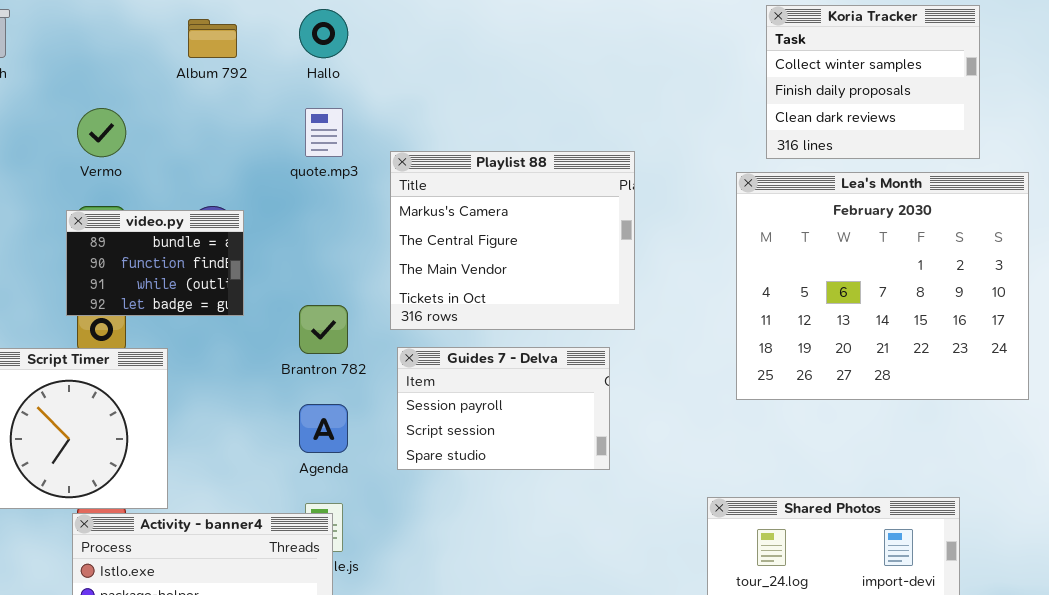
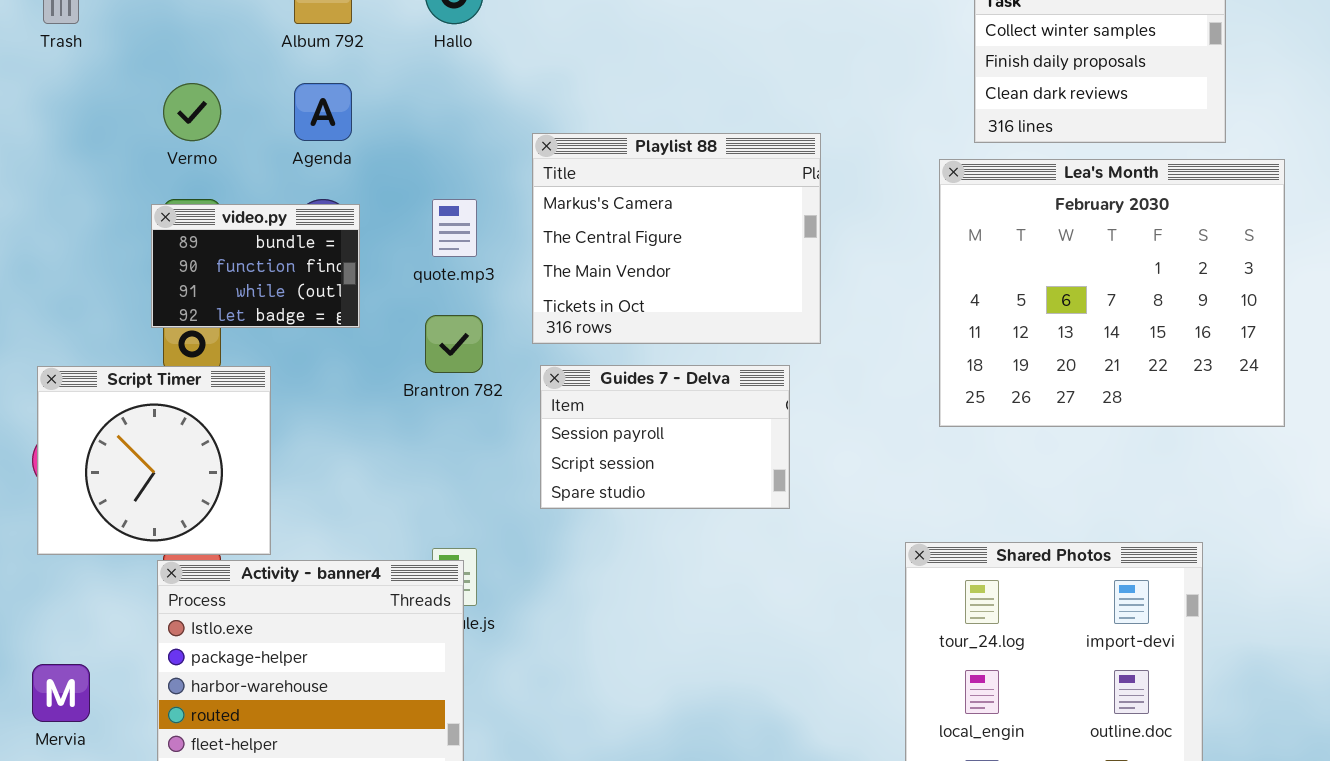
quote.mp3: [305,108,343,157] -> [432,199,477,257], moved
Agenda: [299,404,348,453] -> [294,83,352,141], moved

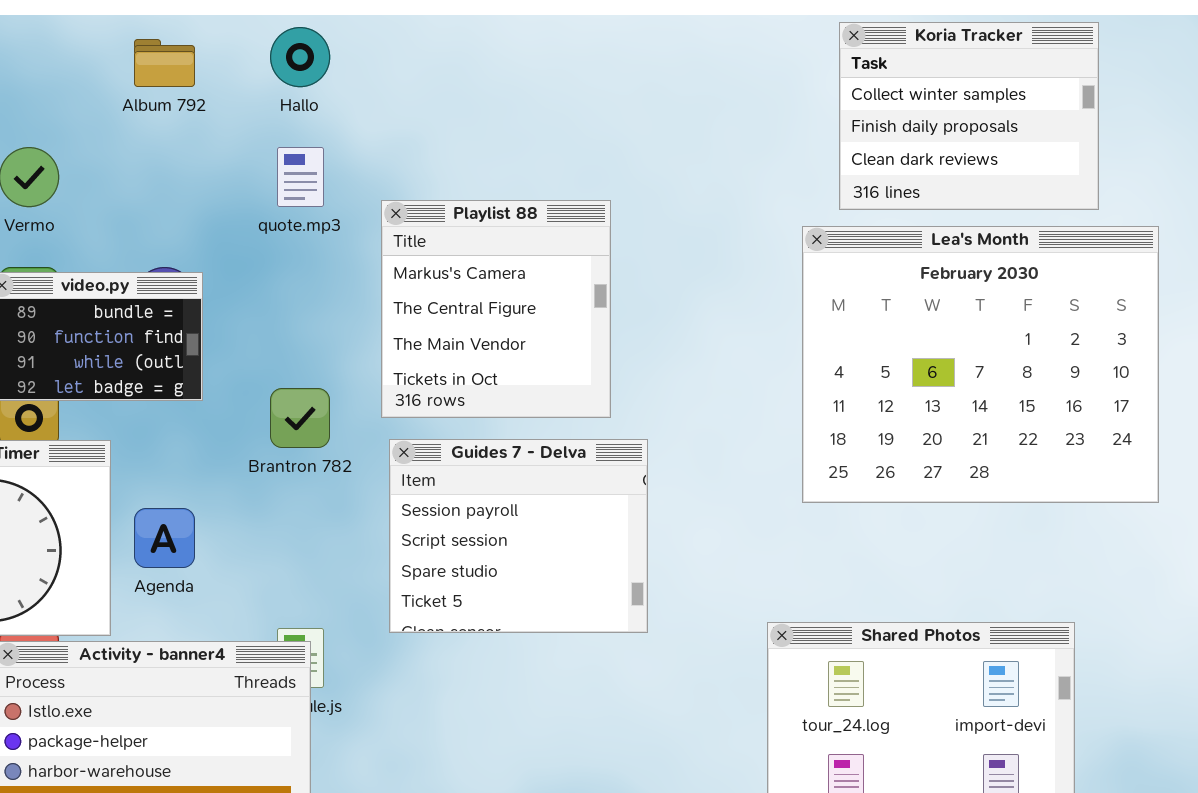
Agenda: [294,83,352,141] -> [134,508,195,568], moved
Playlist 88: [532,133,821,344] -> [381,200,611,418], resized
quote.mp3: [432,199,477,257] -> [277,147,324,207], moved
Guides 7 - Delva: [540,365,790,509] -> [389,439,648,633], resized

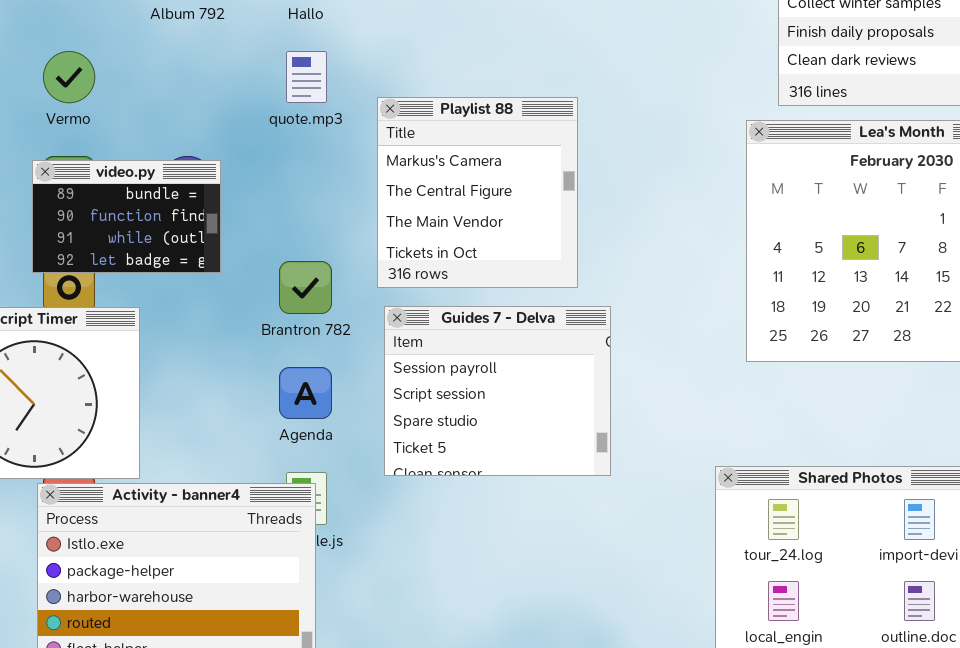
Agenda: [134,508,195,568] -> [279,367,332,419], moved

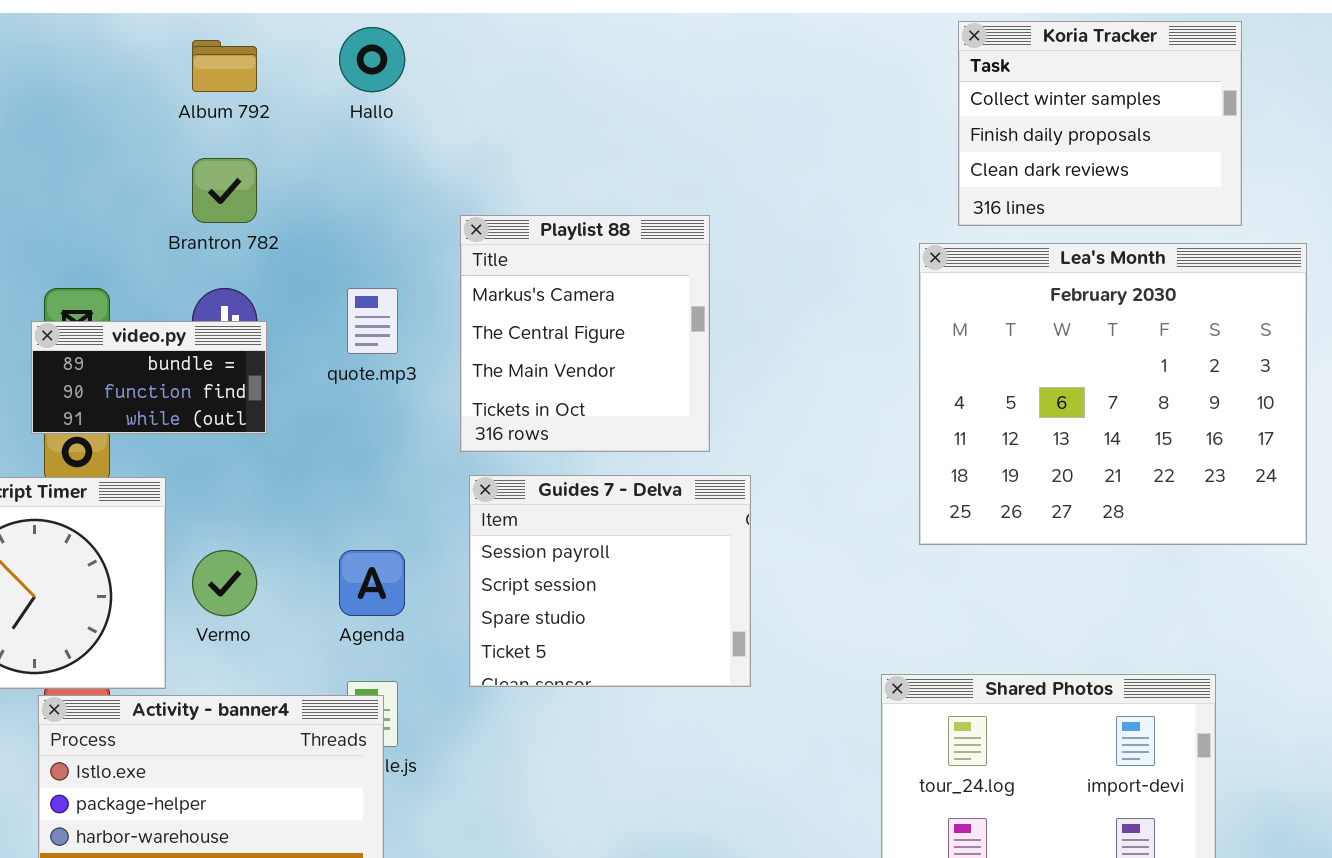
Vermo: [43,51,95,103] -> [192,550,257,616], moved
quote.mp3: [286,51,327,103] -> [347,288,398,354], moved
video.py: [32,160,221,273] -> [31,321,267,434], resized
Brantron 782: [279,261,332,314] -> [192,158,257,223], moved

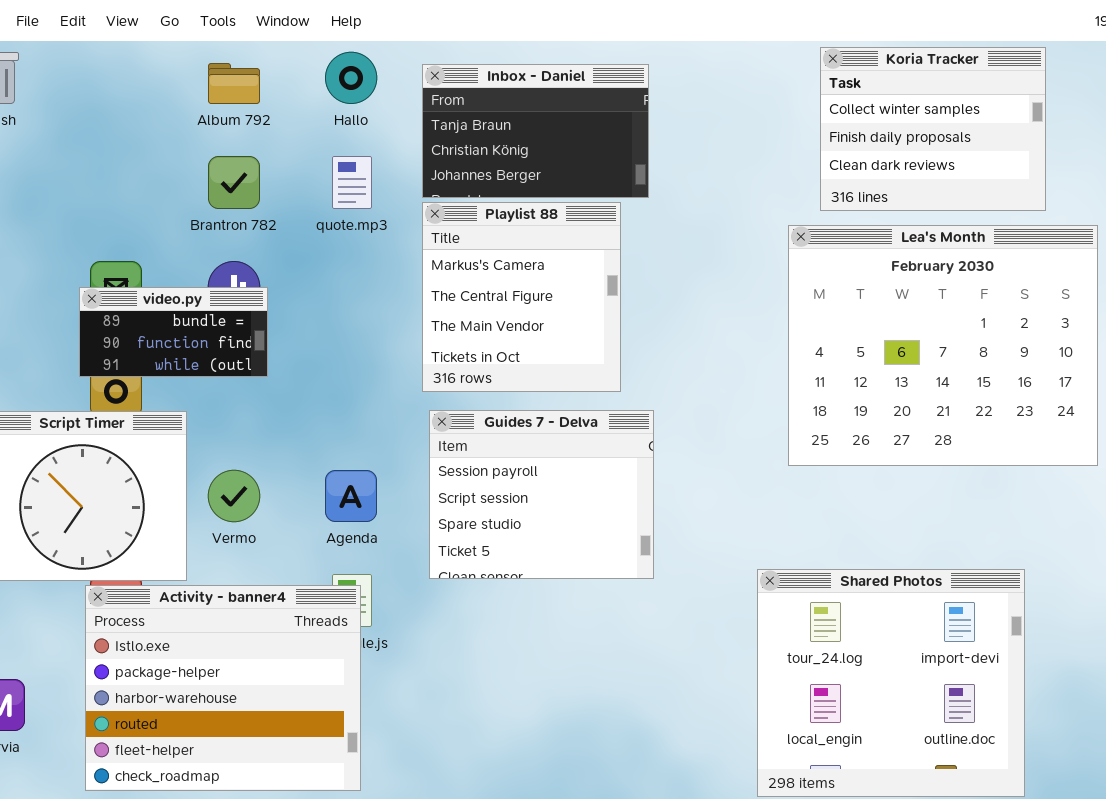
Inbox - Daniel: none -> [422,64,649,198], opened
quote.mp3: [347,288,398,354] -> [332,156,372,209], moved

